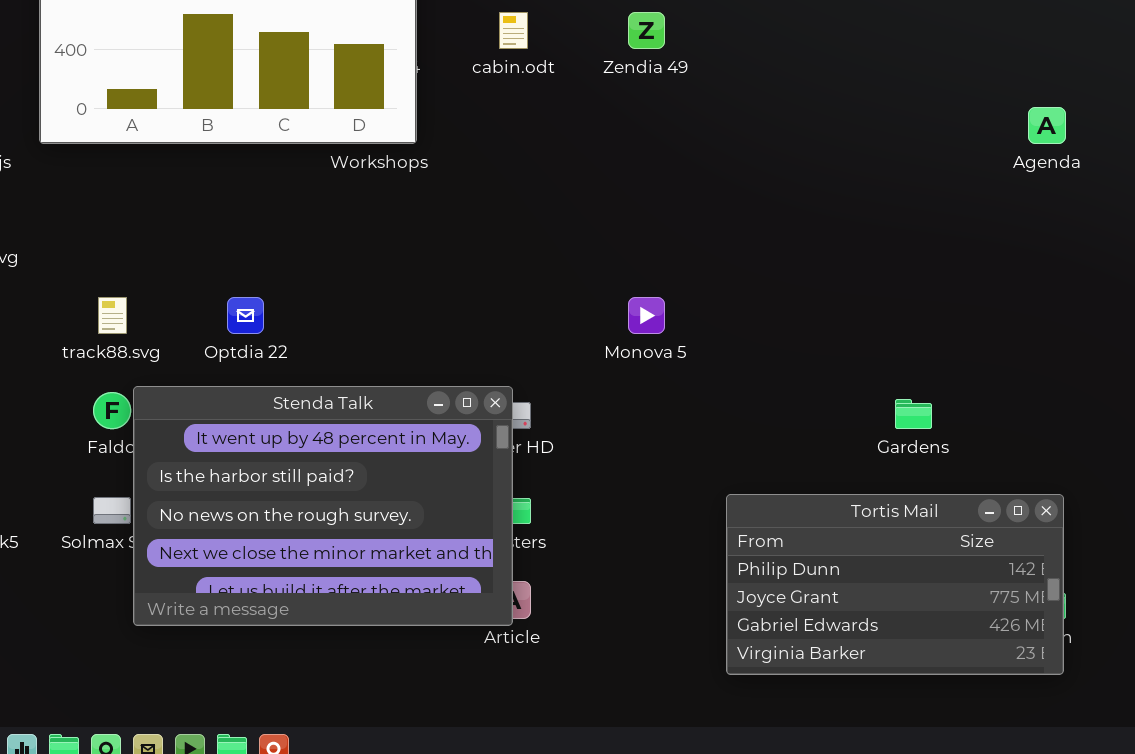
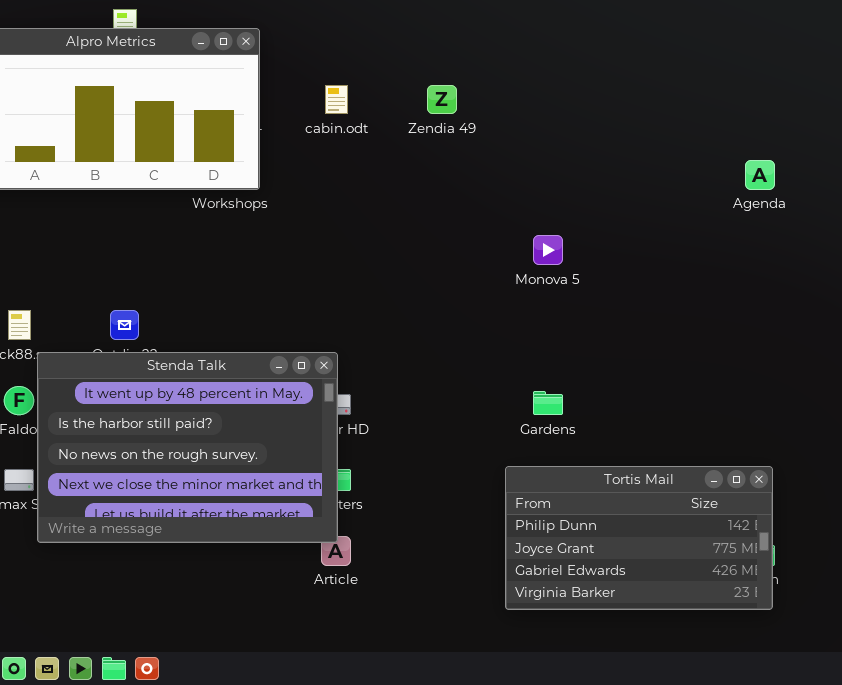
Monova 5: [628,297,665,334] -> [533,235,563,265], moved
Stenda Talk: [133,386,513,626] -> [37,352,338,543], moved
Gardens: [895,399,932,429] -> [533,391,563,415], moved

